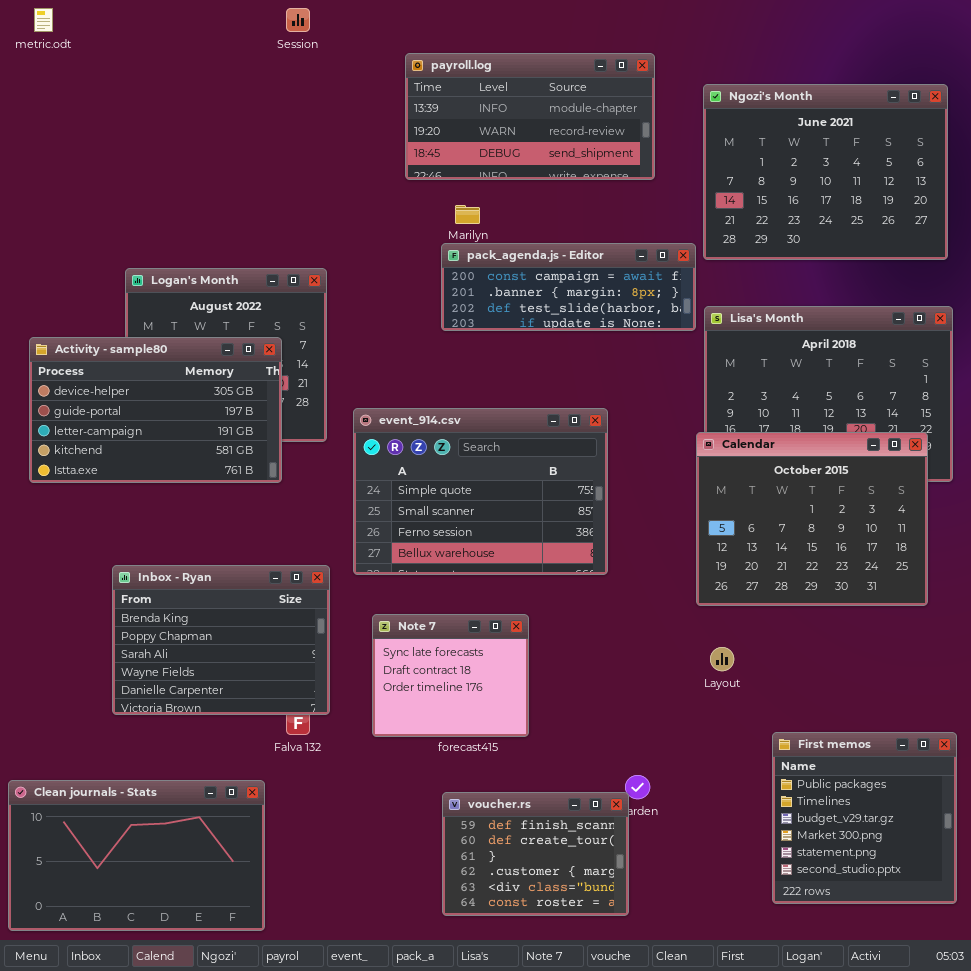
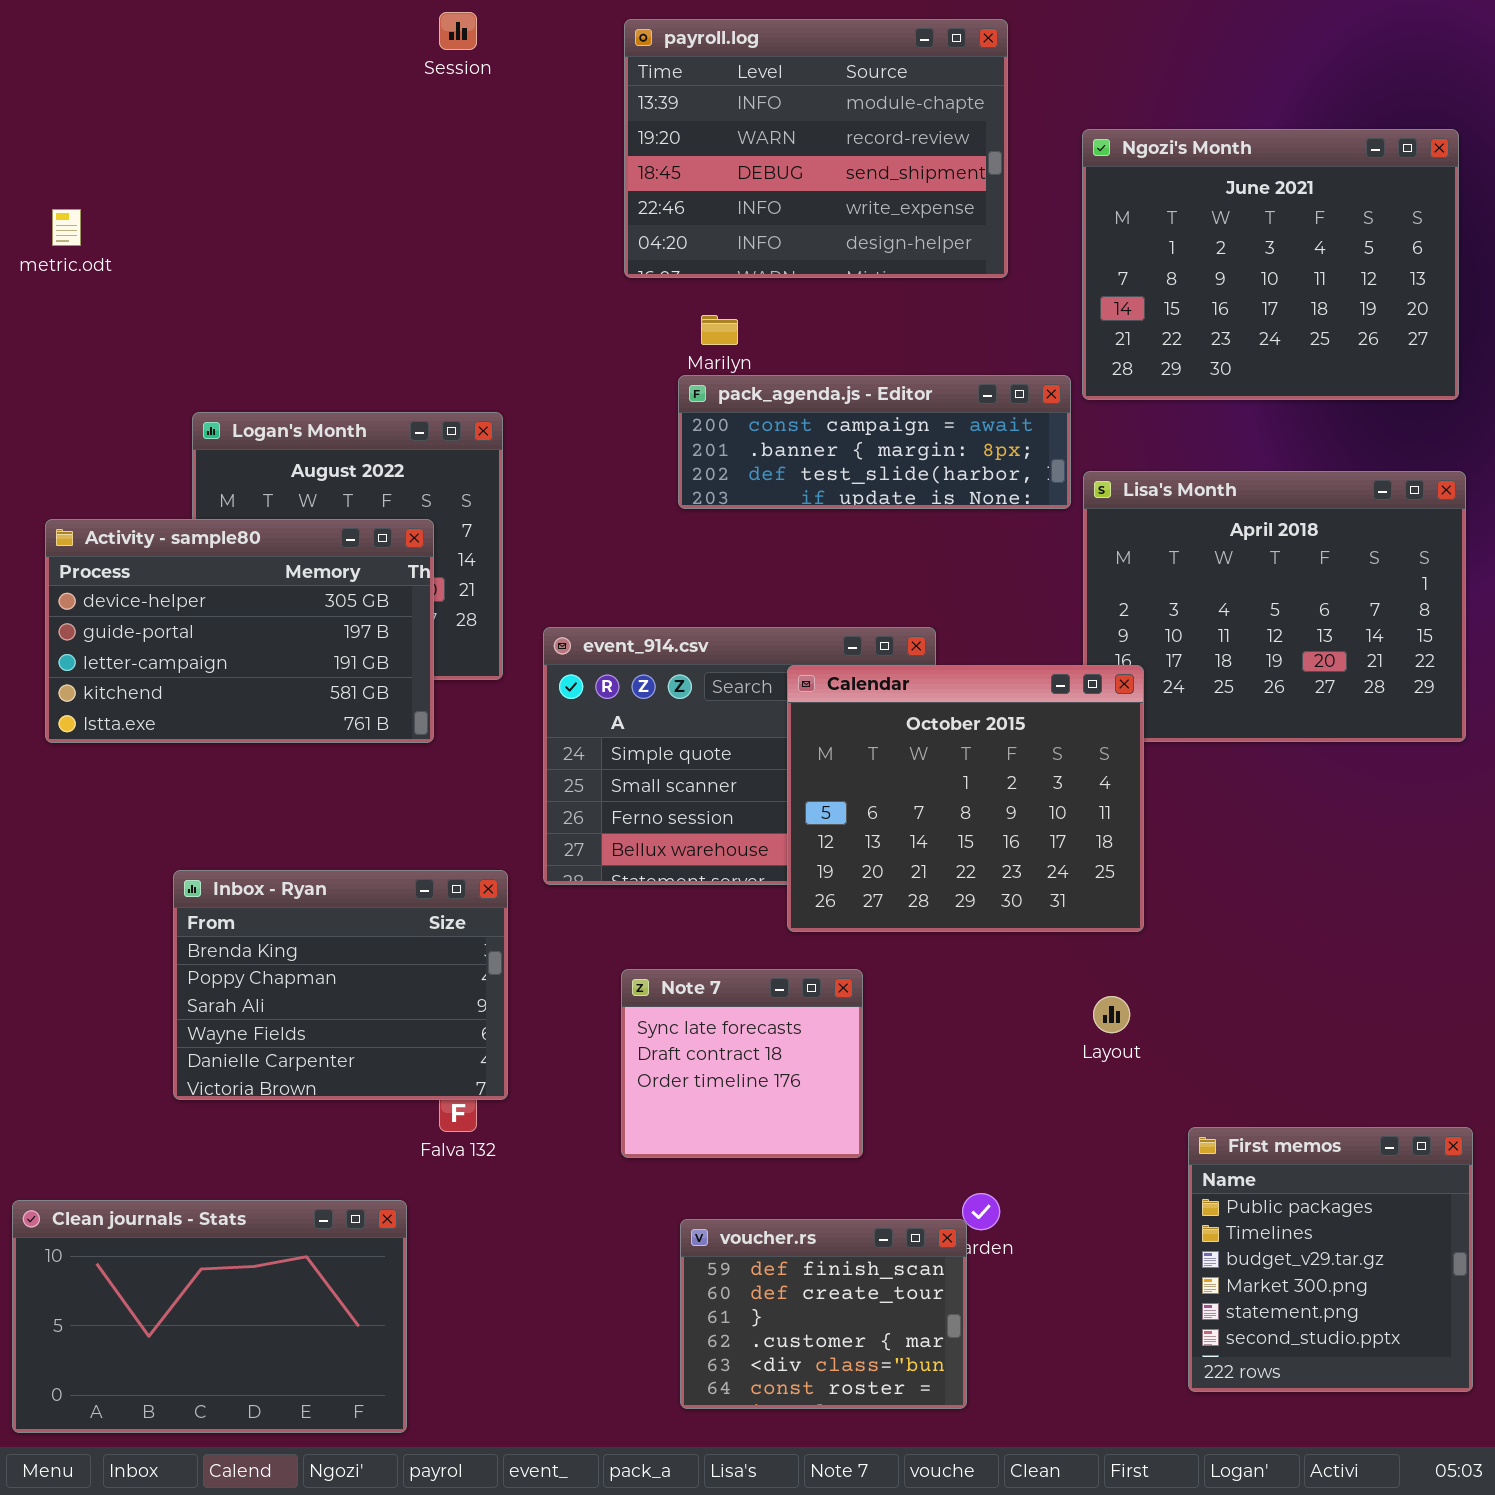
metric.odt: [34,8,53,32] -> [52,209,81,246], moved
payroll.log: [405,53,655,180] -> [624,19,1008,278], resized
Calendar: [696,432,928,606] -> [787,665,1144,932], moved
Note 7: [372,614,529,737] -> [621,969,863,1158], moved

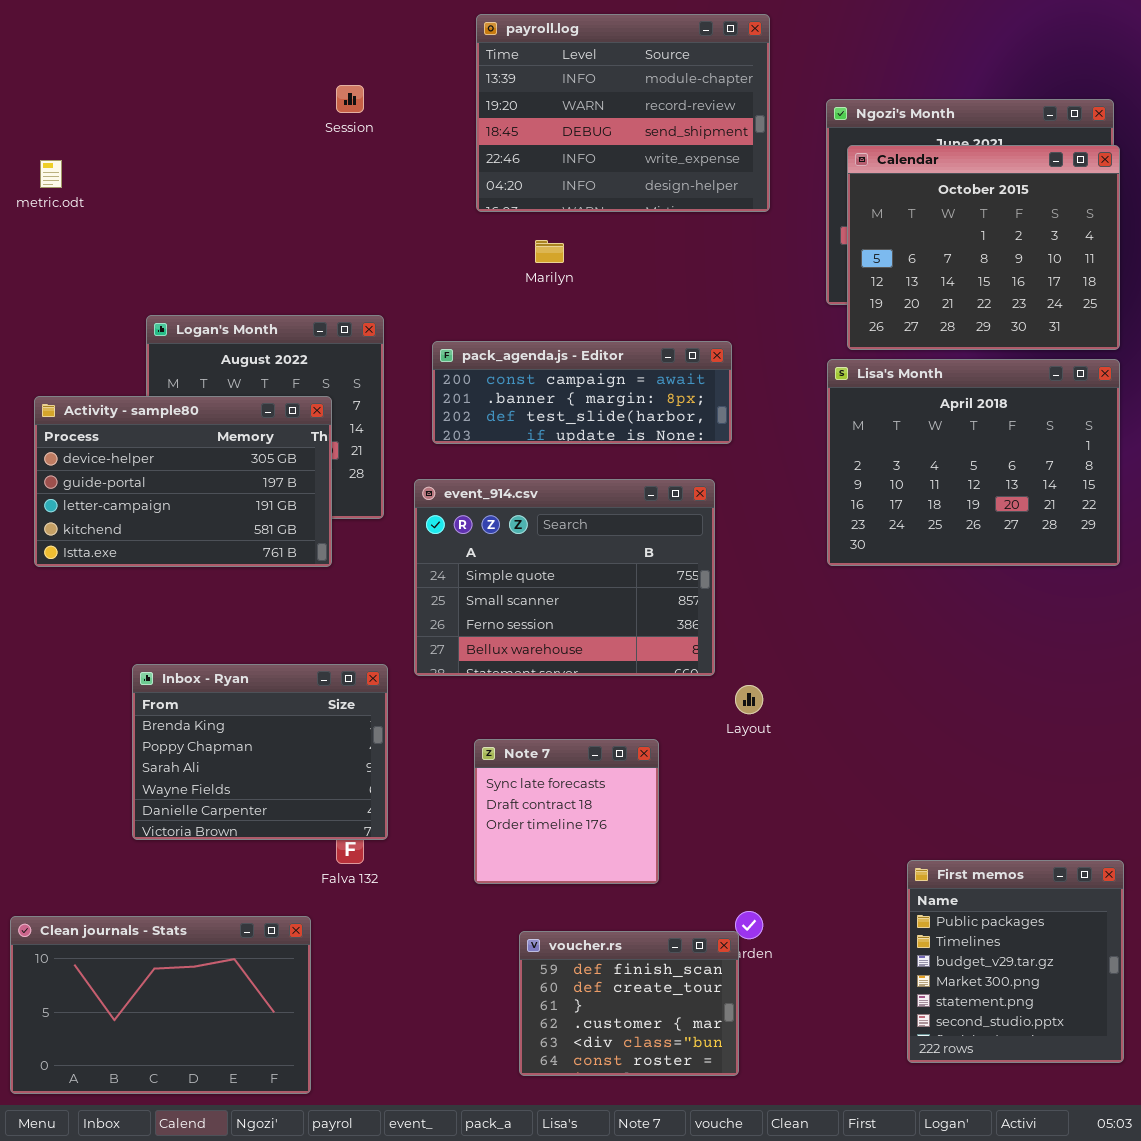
Session: [439,12,477,50] -> [336,85,364,113], moved
pack_agenda.js - Editor: [678,375,1071,509] -> [432,341,732,444], moved
Calendar: [787,665,1144,932] -> [847,145,1120,350], moved
Layout: [1093,996,1130,1033] -> [735,685,763,714], moved

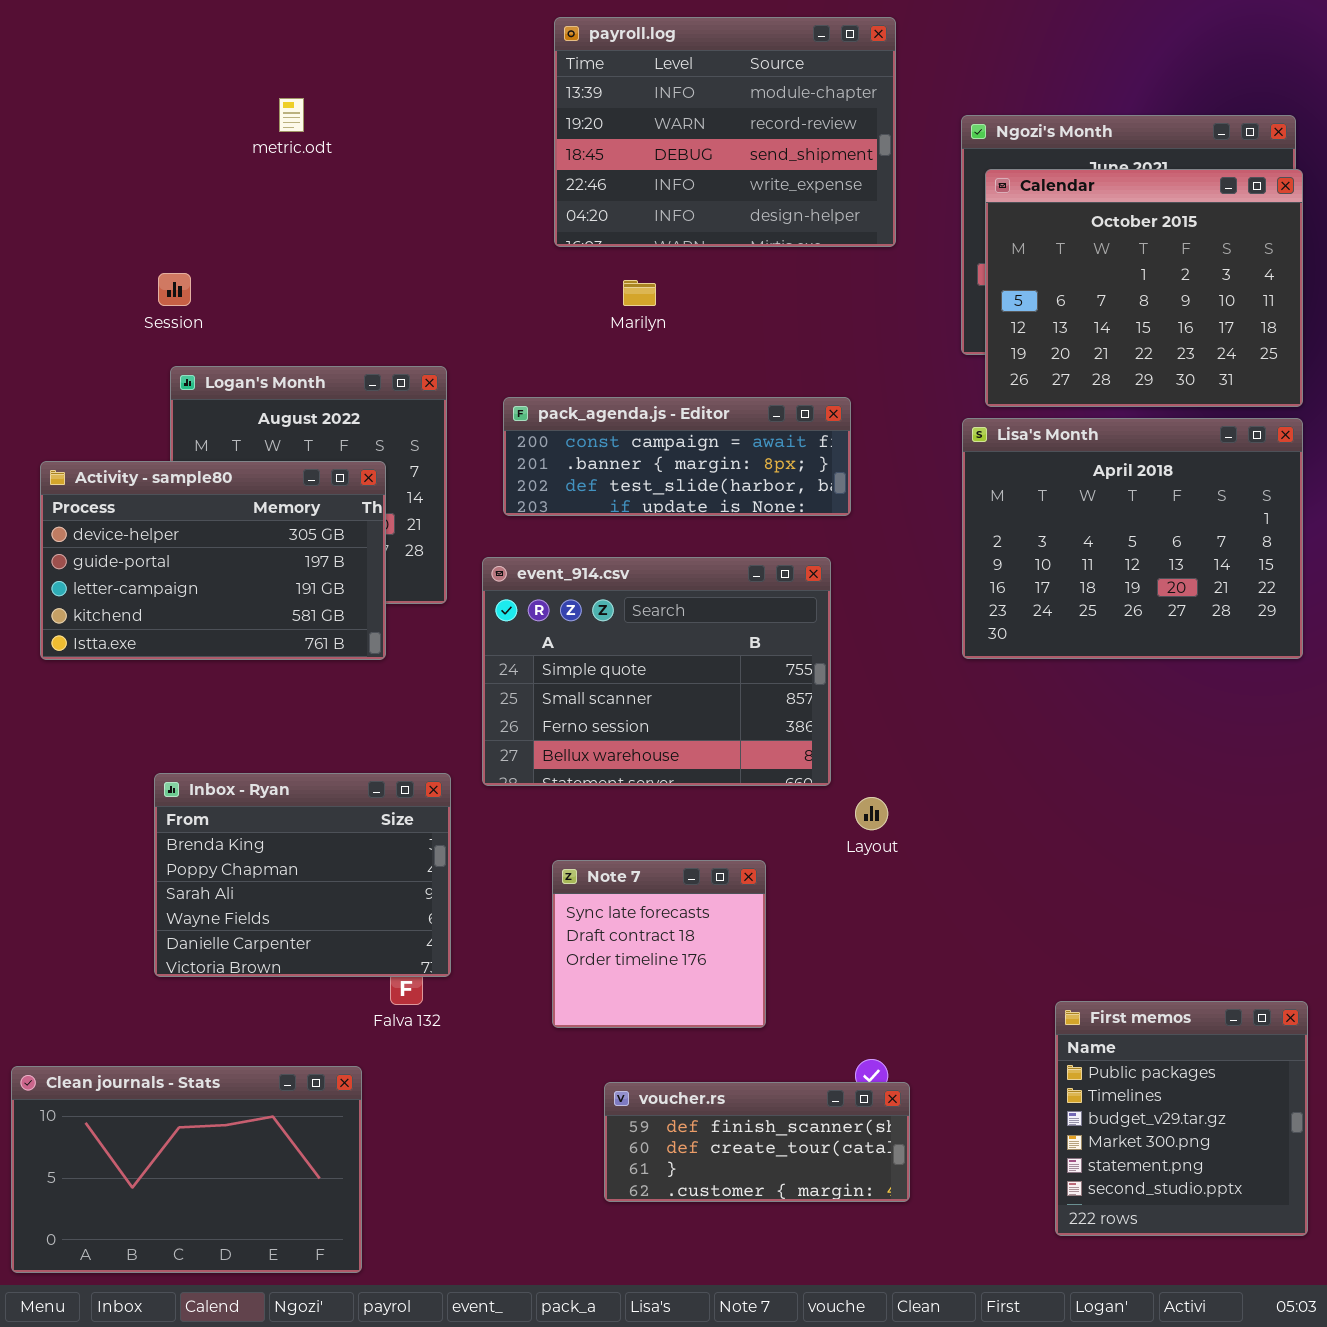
Session: [336,85,364,113] -> [158,273,191,306], moved
metric.odt: [40,160,62,188] -> [279,98,304,132], moved
voucher.rs: [519,931,739,1076] -> [604,1082,910,1202], resized

